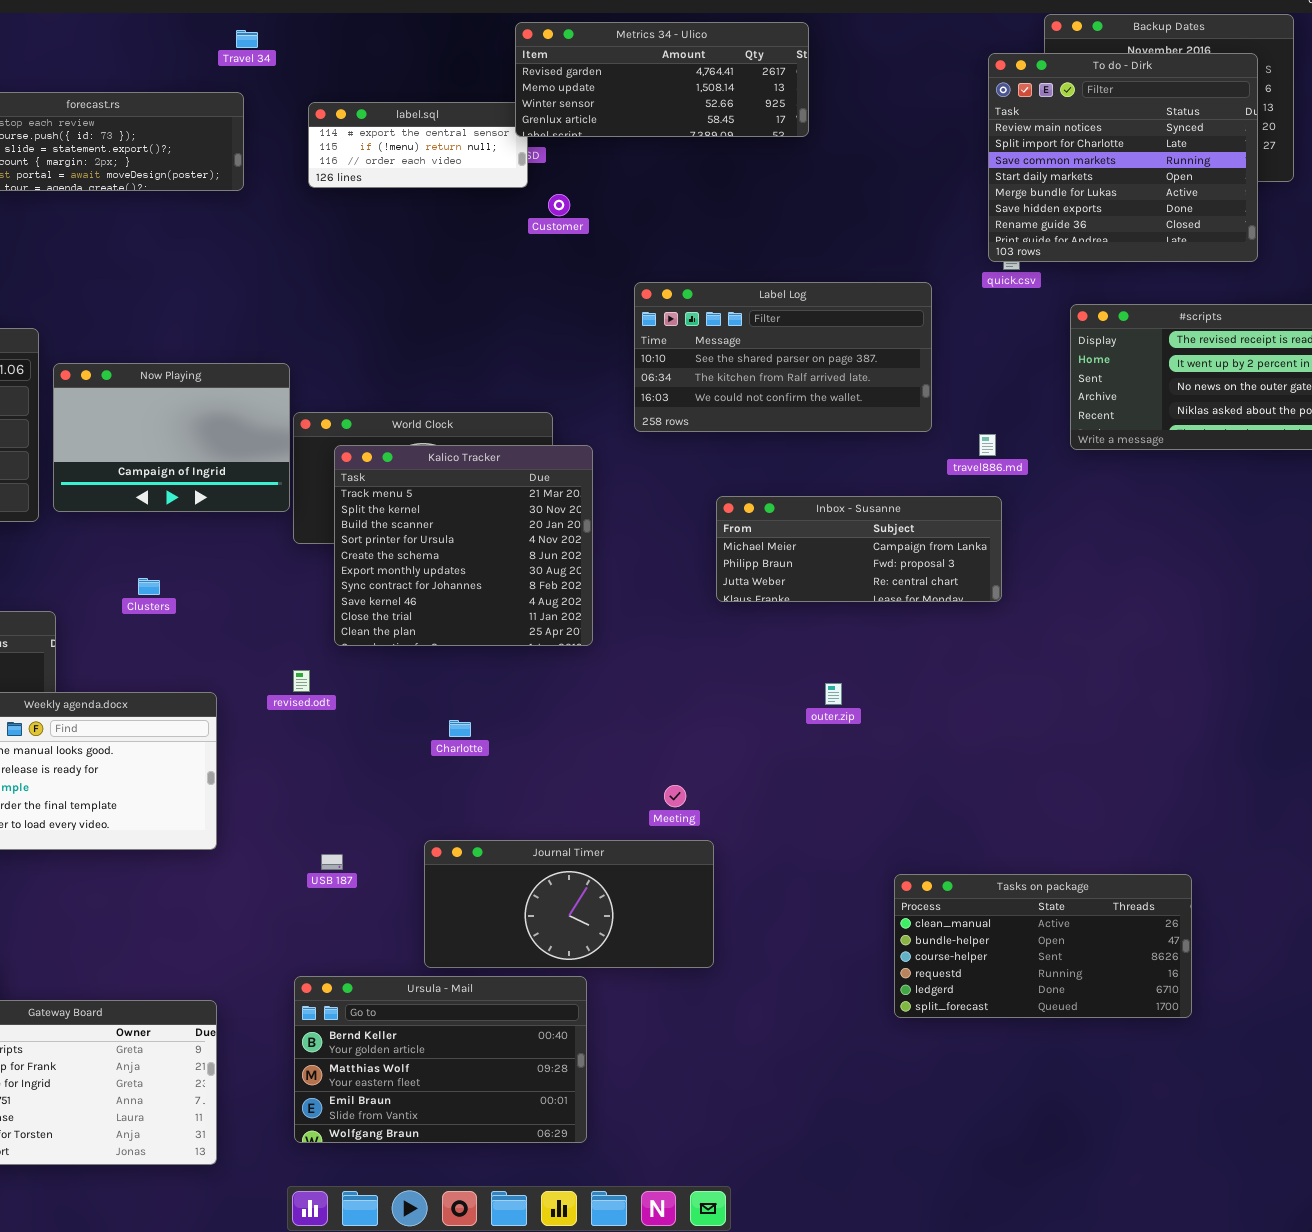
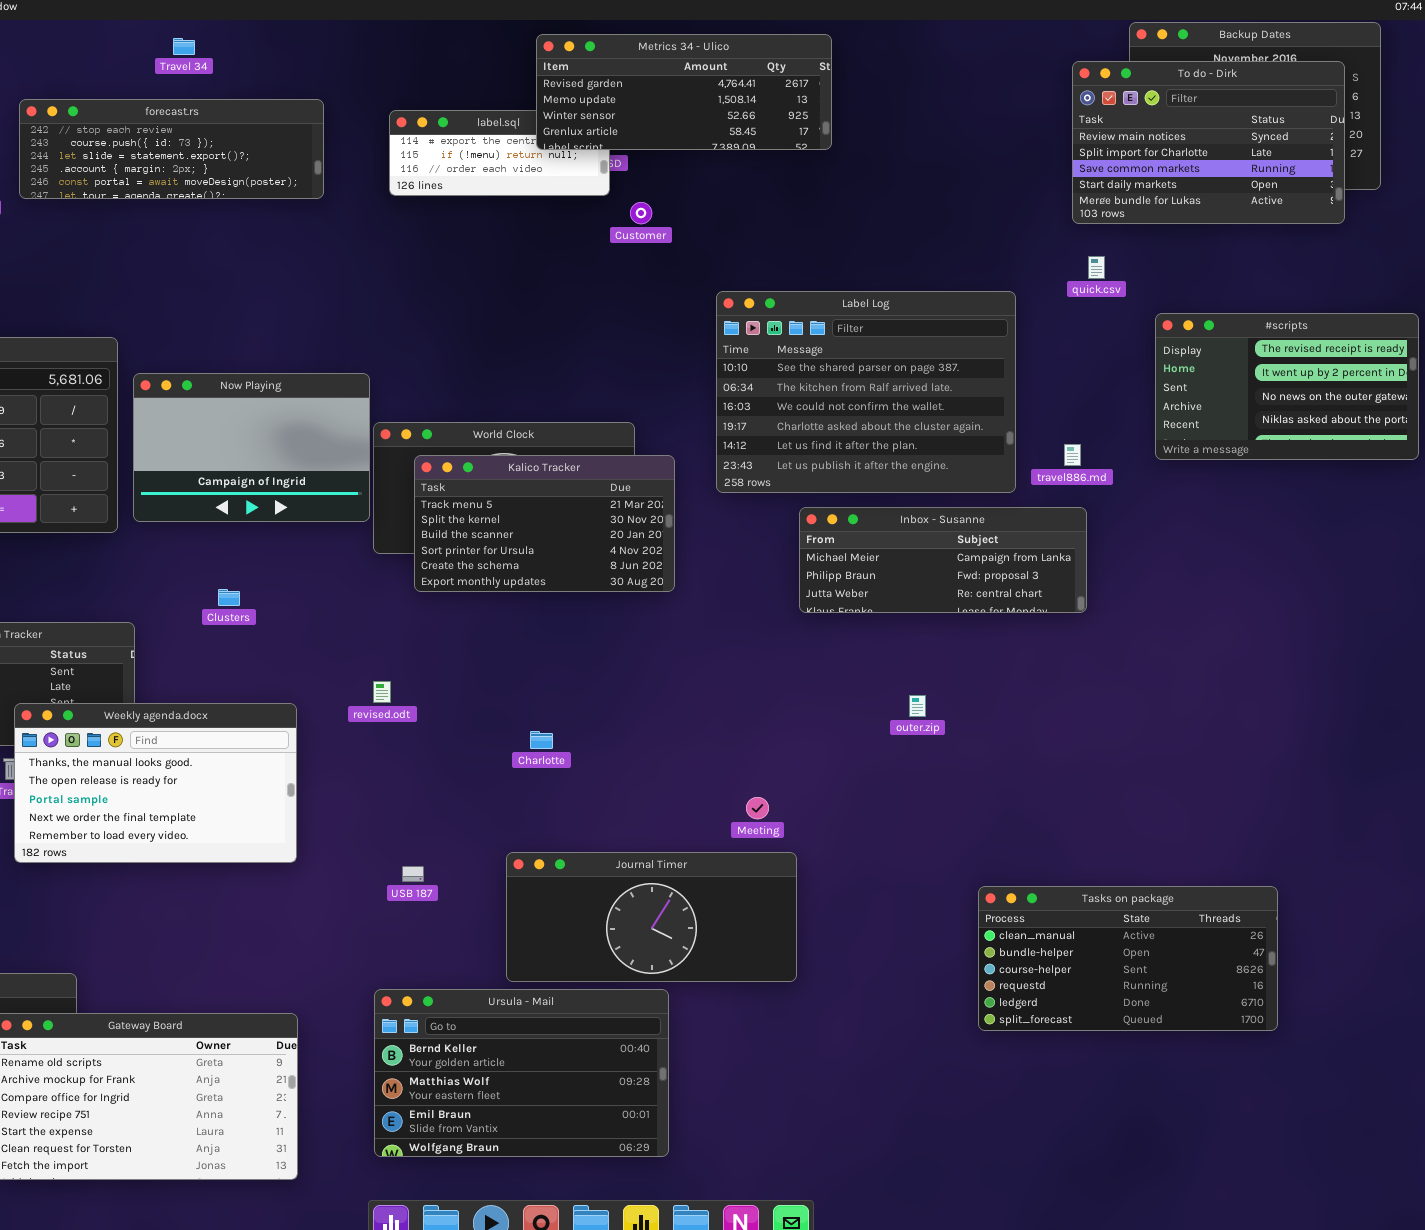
Metrics 34 - Ulico: [515,22,809,137] -> [536,34,832,150], moved
Travel 34: [236,30,258,48] -> [173,38,195,55], moved
To do - Dirk: [988,53,1258,262] -> [1072,61,1345,224], resized
Label Log: [634,282,932,432] -> [716,291,1016,493], resized
Kalico Tracker: [334,445,593,646] -> [414,455,675,592], resized

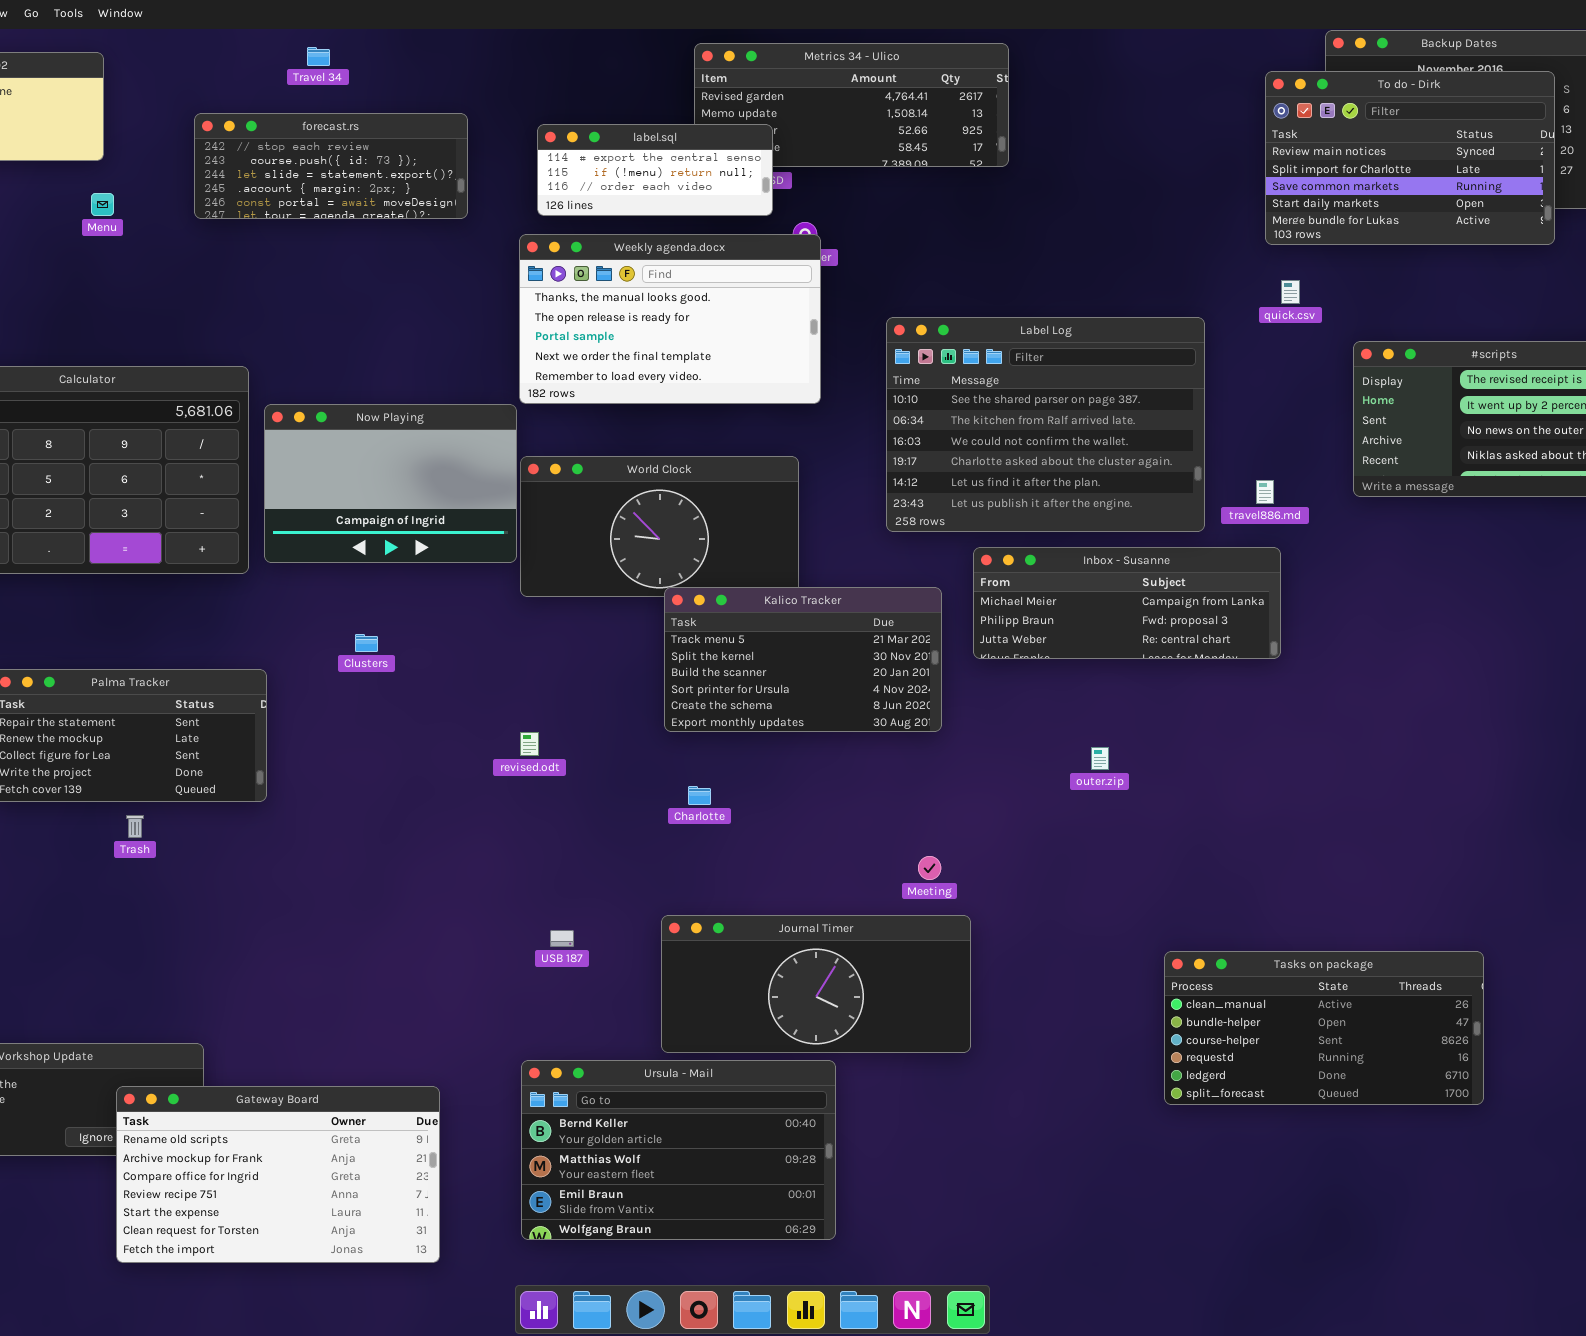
forecast.rs: [19,99,324,199] -> [194,113,468,219], resized
label.sql: [389,110,610,196] -> [537,124,773,216], raised
Kalico Tracker: [414,455,675,592] -> [664,587,942,732], moved
Weekly agenda.docx: [14,703,297,863] -> [519,234,821,404], moved

